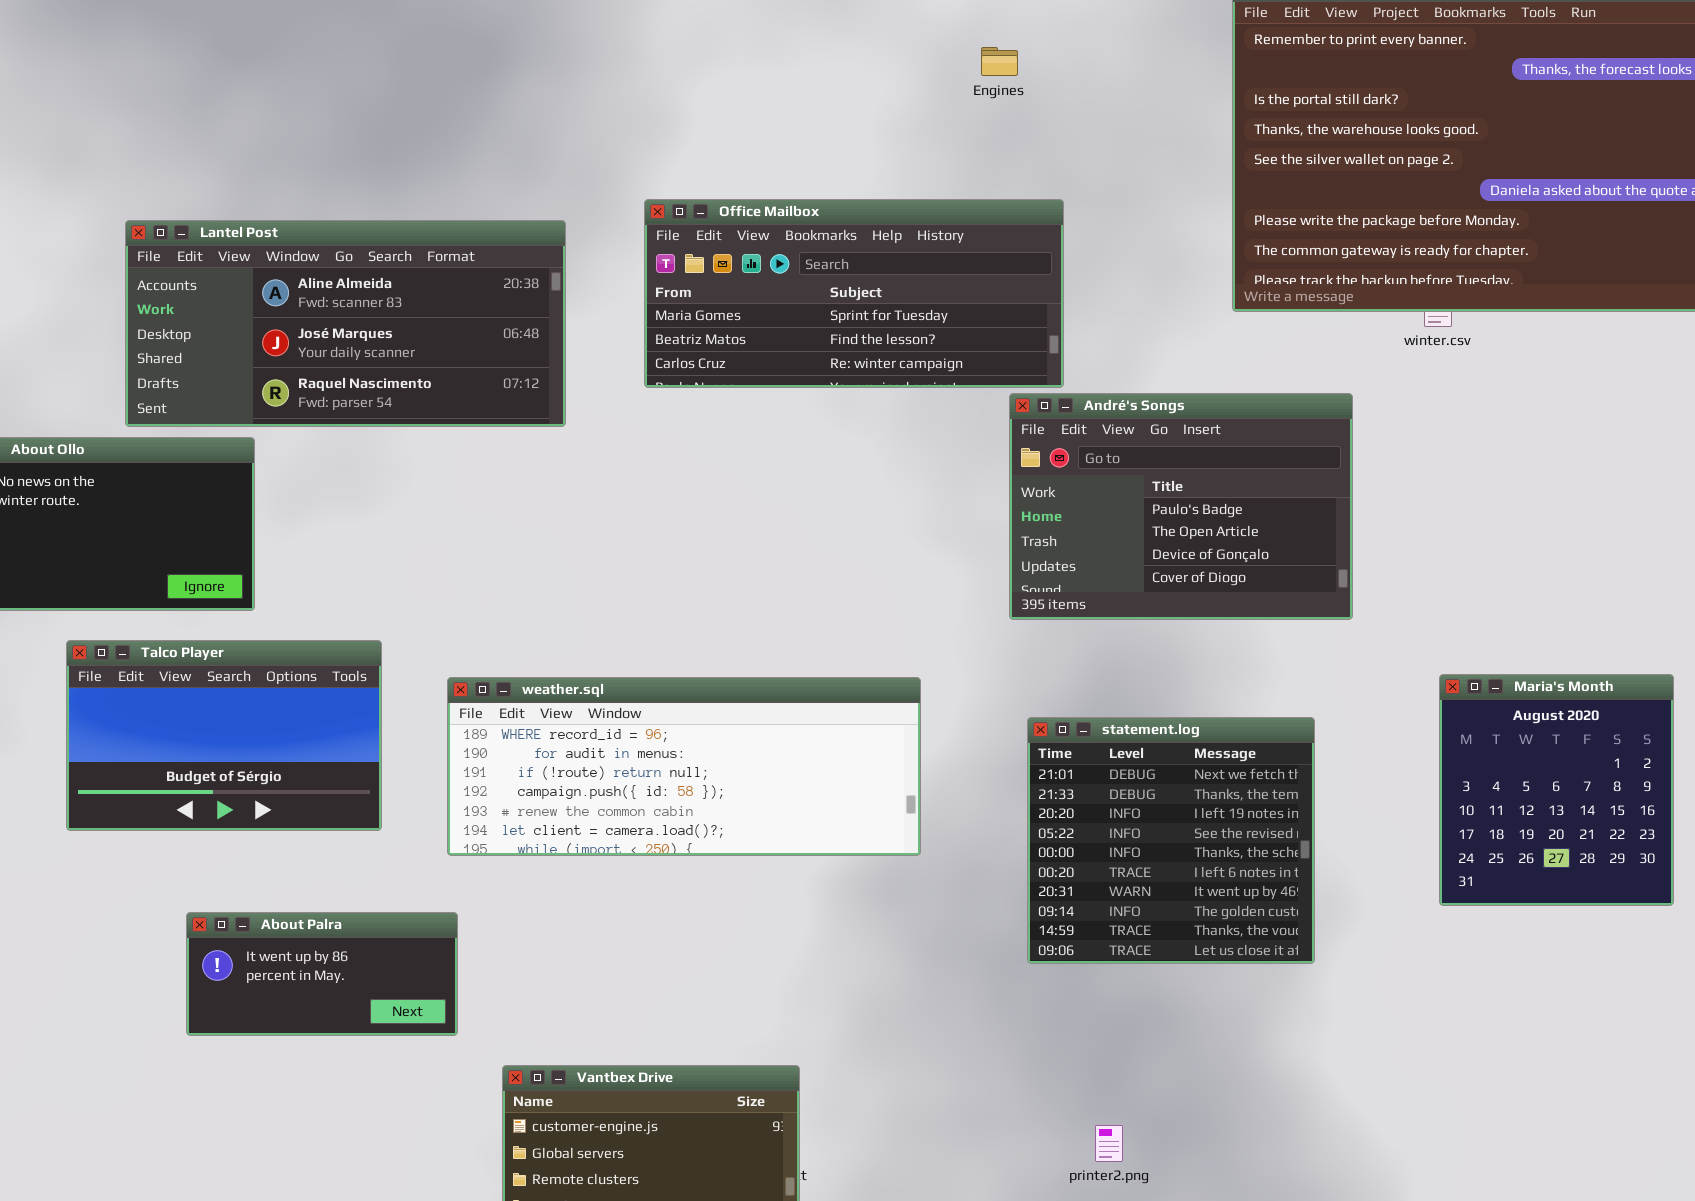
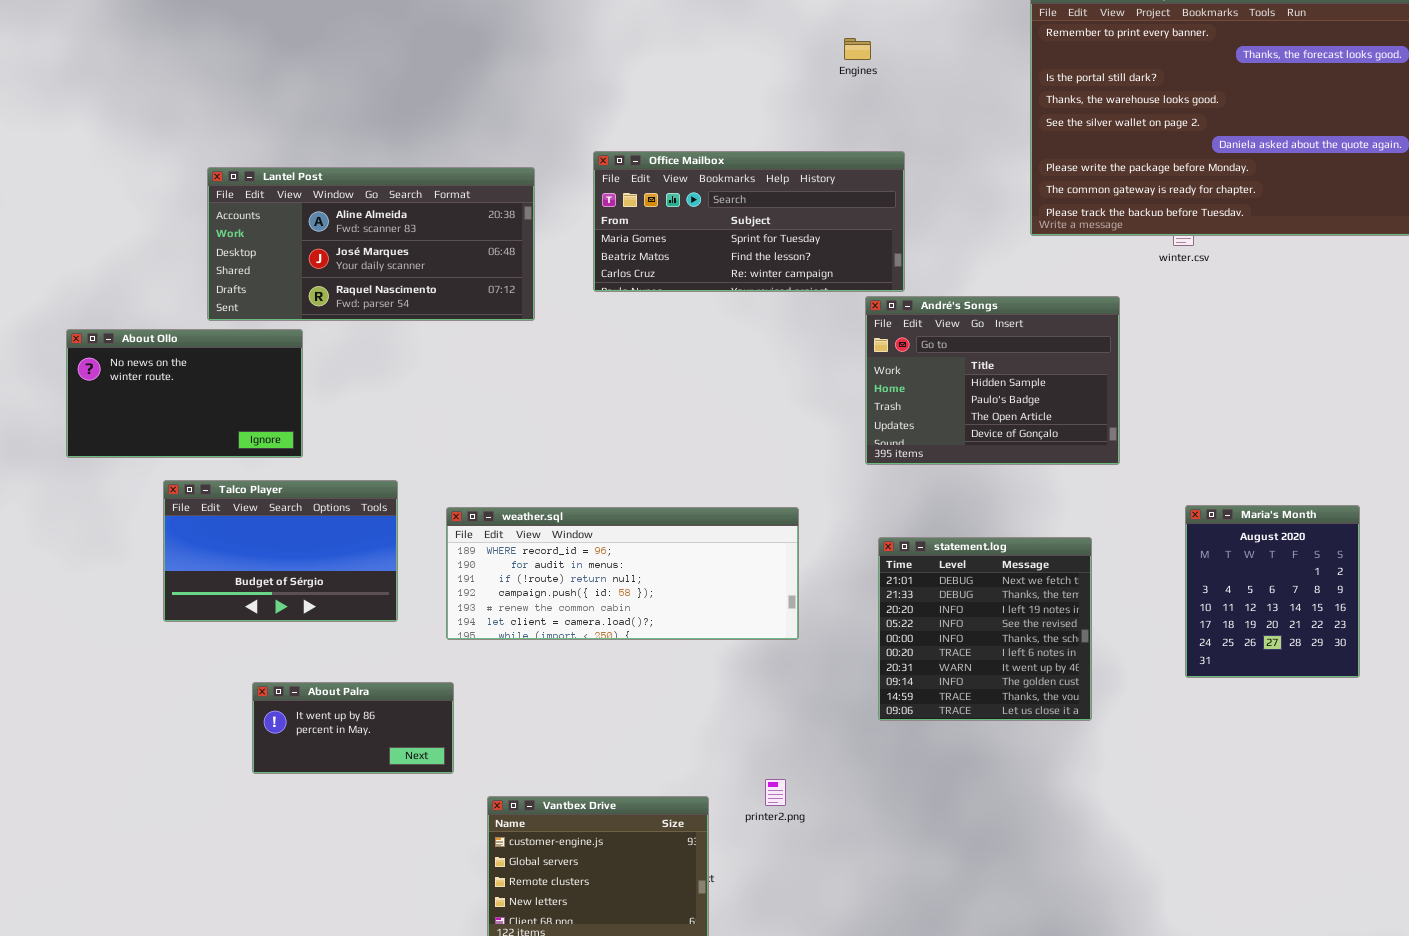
André's Songs: [1009,393,1353,620] -> [865,296,1120,465], scrolled up 1 row
printer2.png: [1095,1125,1123,1162] -> [765,779,786,806], moved

